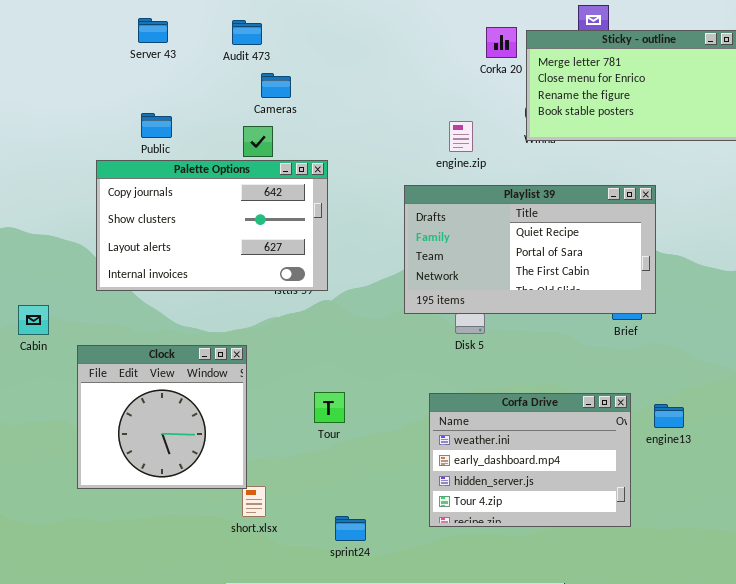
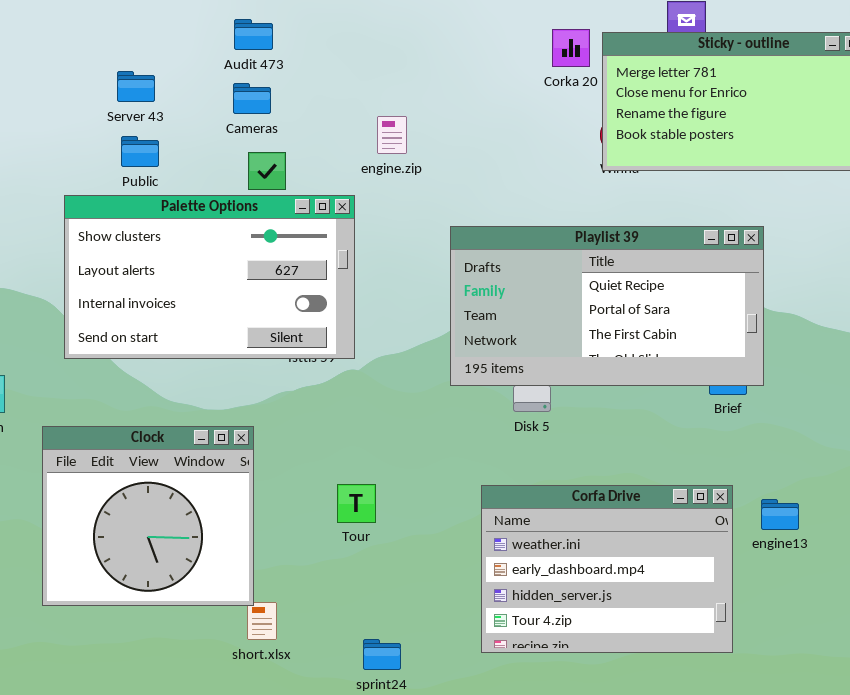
Server 43: [138,18,168,43] -> [117,71,155,102], moved
Cameras: [261,73,291,98] -> [233,83,271,114], moved
engine.zip: [449,121,473,152] -> [377,116,407,154], moved
Palette Options: [96,160,328,291] -> [64,195,355,359], scrolled down 1 row

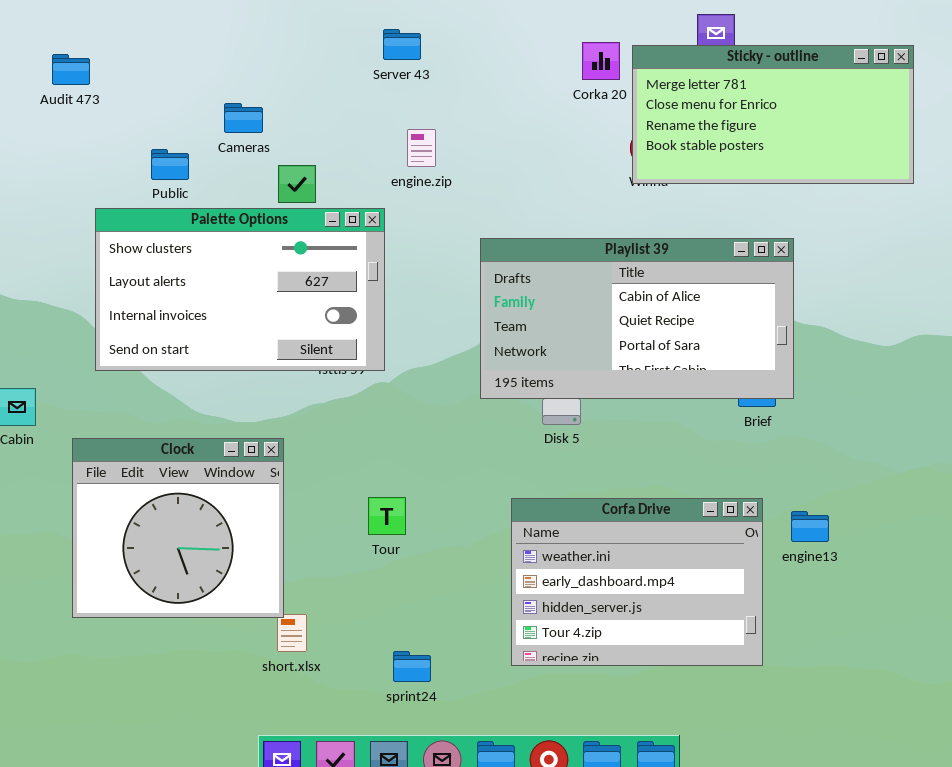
Audit 473: [234,19,273,50] -> [52,54,90,85], moved
Server 43: [117,71,155,102] -> [383,29,421,60], moved
Cameras: [233,83,271,114] -> [224,103,263,133], moved
Playlist 39: [450,226,764,386] -> [480,238,794,399], scrolled up 1 row

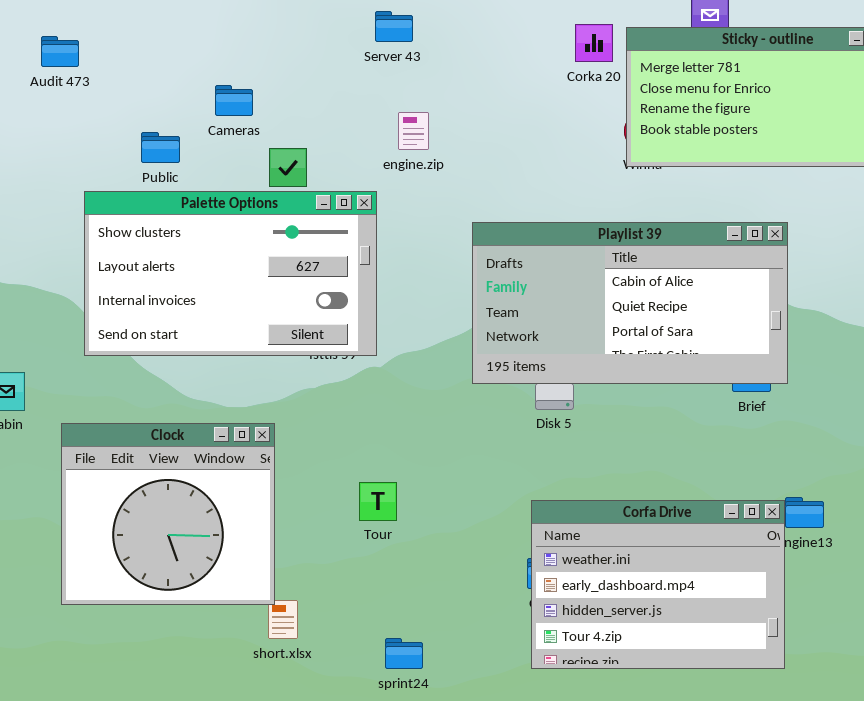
Corfa Drive: [511,498,763,666] -> [531,500,785,669], moved

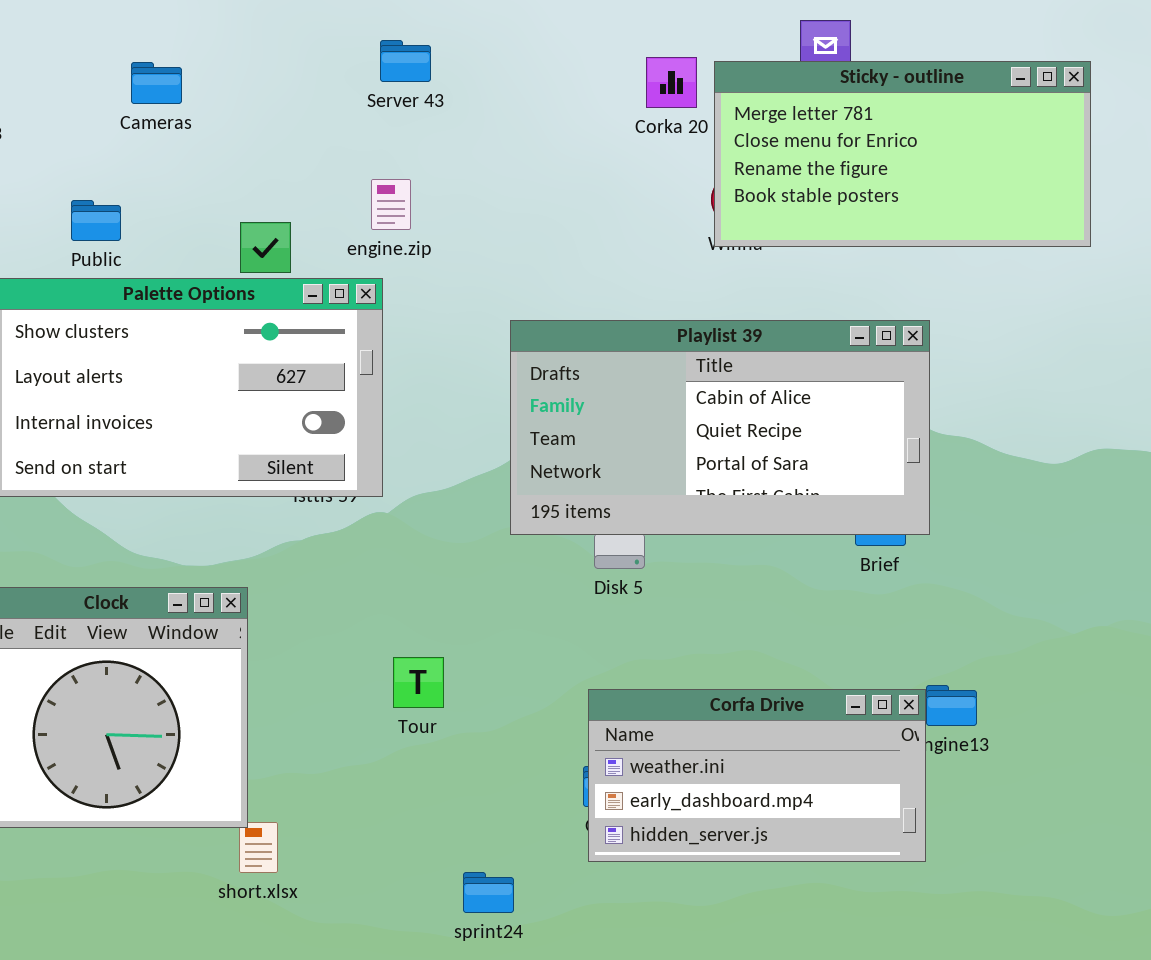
Cameras: [215,85,253,116] -> [131,62,182,104], moved
engine.zip: [398,112,429,150] -> [371,179,411,230], moved
Tour: [359,482,397,521] -> [393,657,444,708], moved
Corfa Drive: [531,500,785,669] -> [588,689,926,862], resized
sprint24: [385,638,423,669] -> [463,872,514,913], moved

